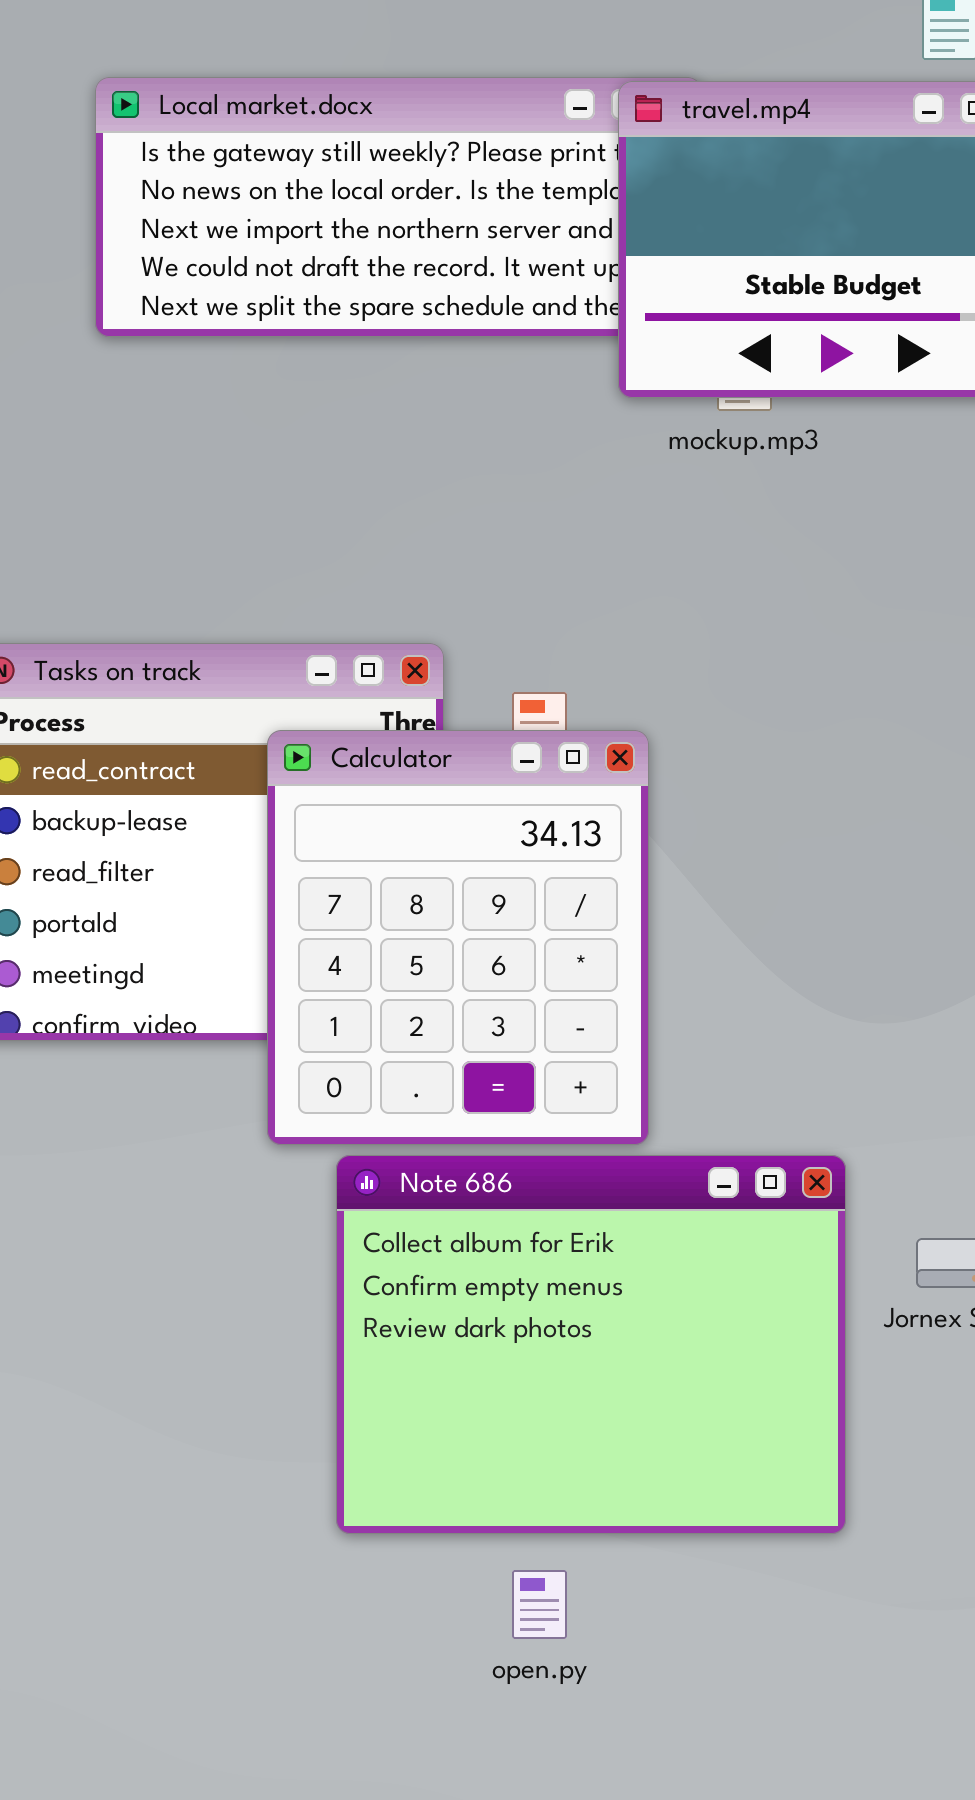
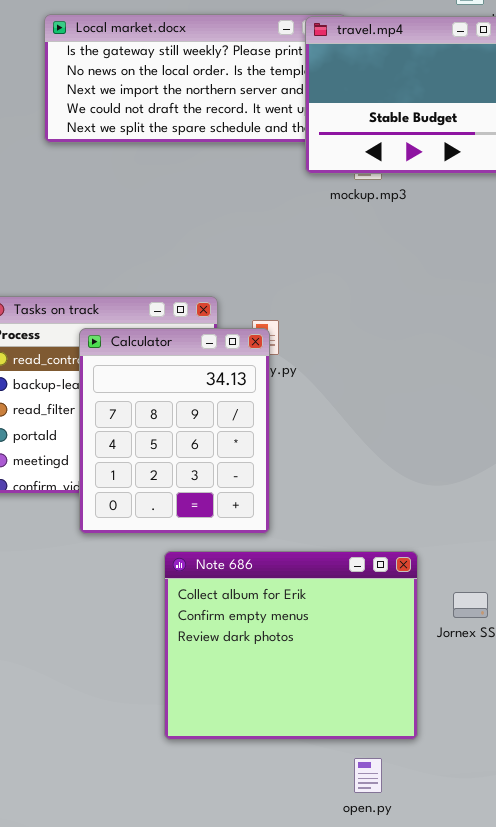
Calculator: [267,730,649,1145] -> [79,328,270,534], moved
open.py: [512,1570,567,1639] -> [354,758,382,793], moved

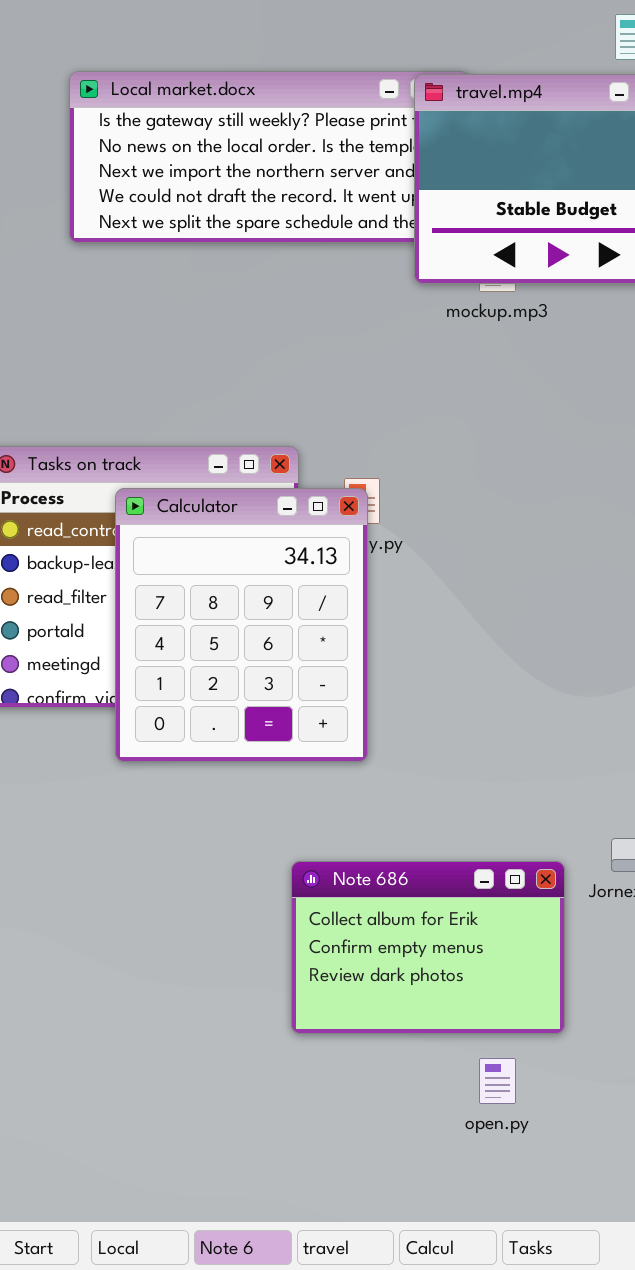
Note 686: [164,551,418,740] -> [291,861,565,1034], resized

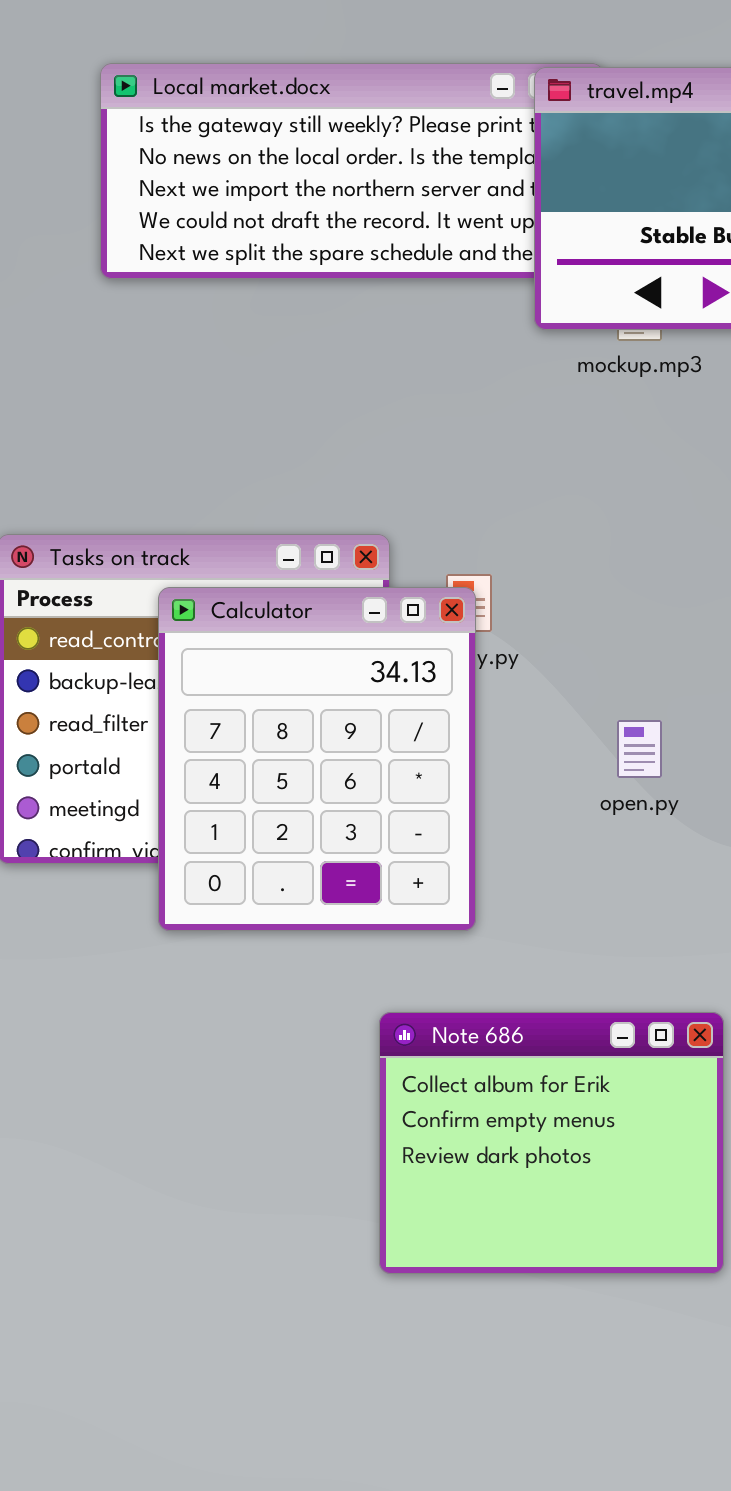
Note 686: [291,861,565,1034] -> [379,1012,724,1274], resized
open.py: [479,1058,516,1104] -> [617,720,662,778], moved

